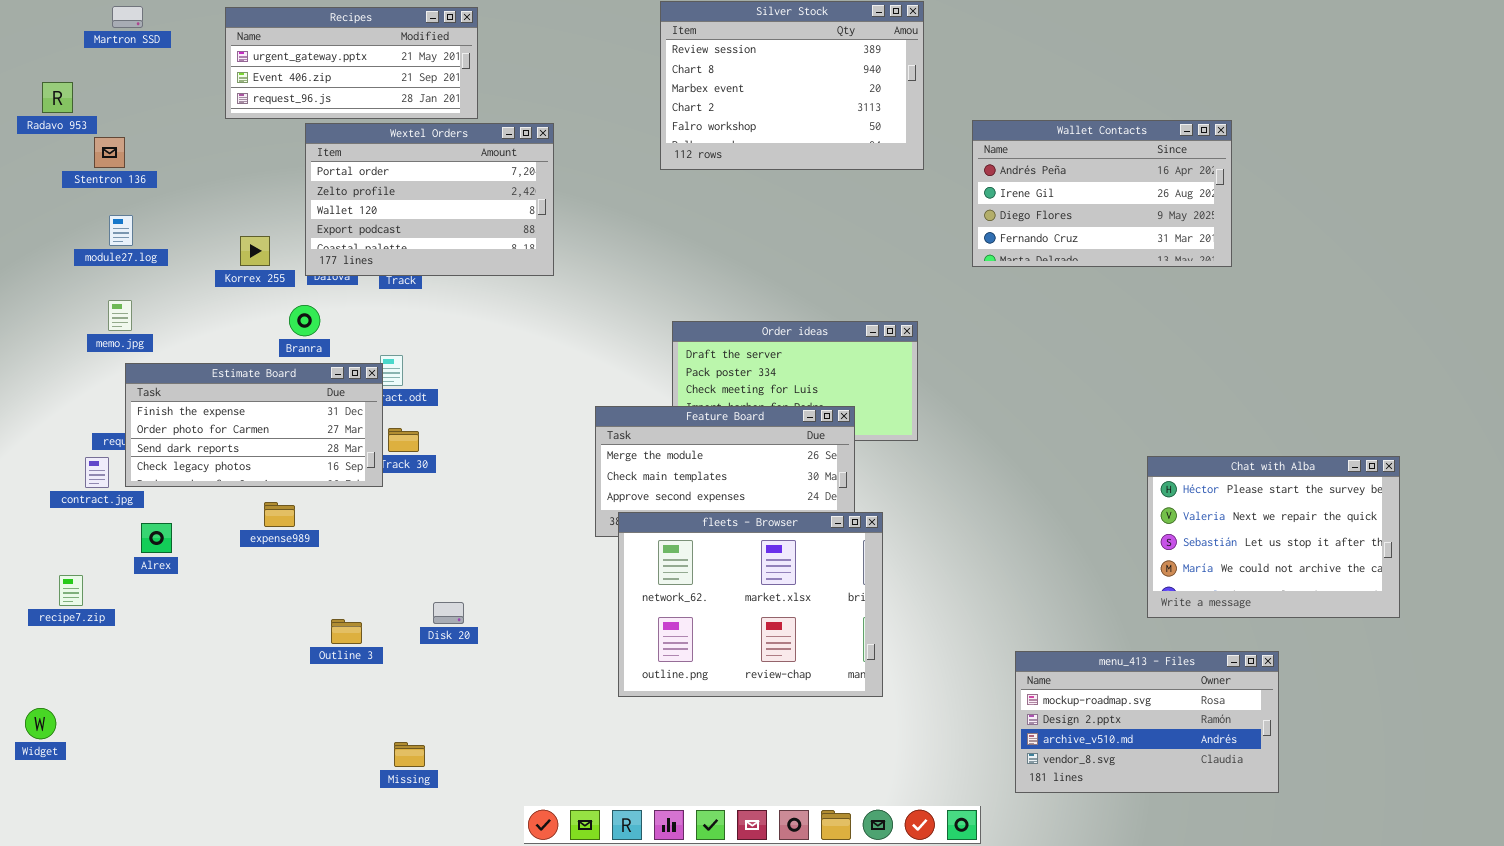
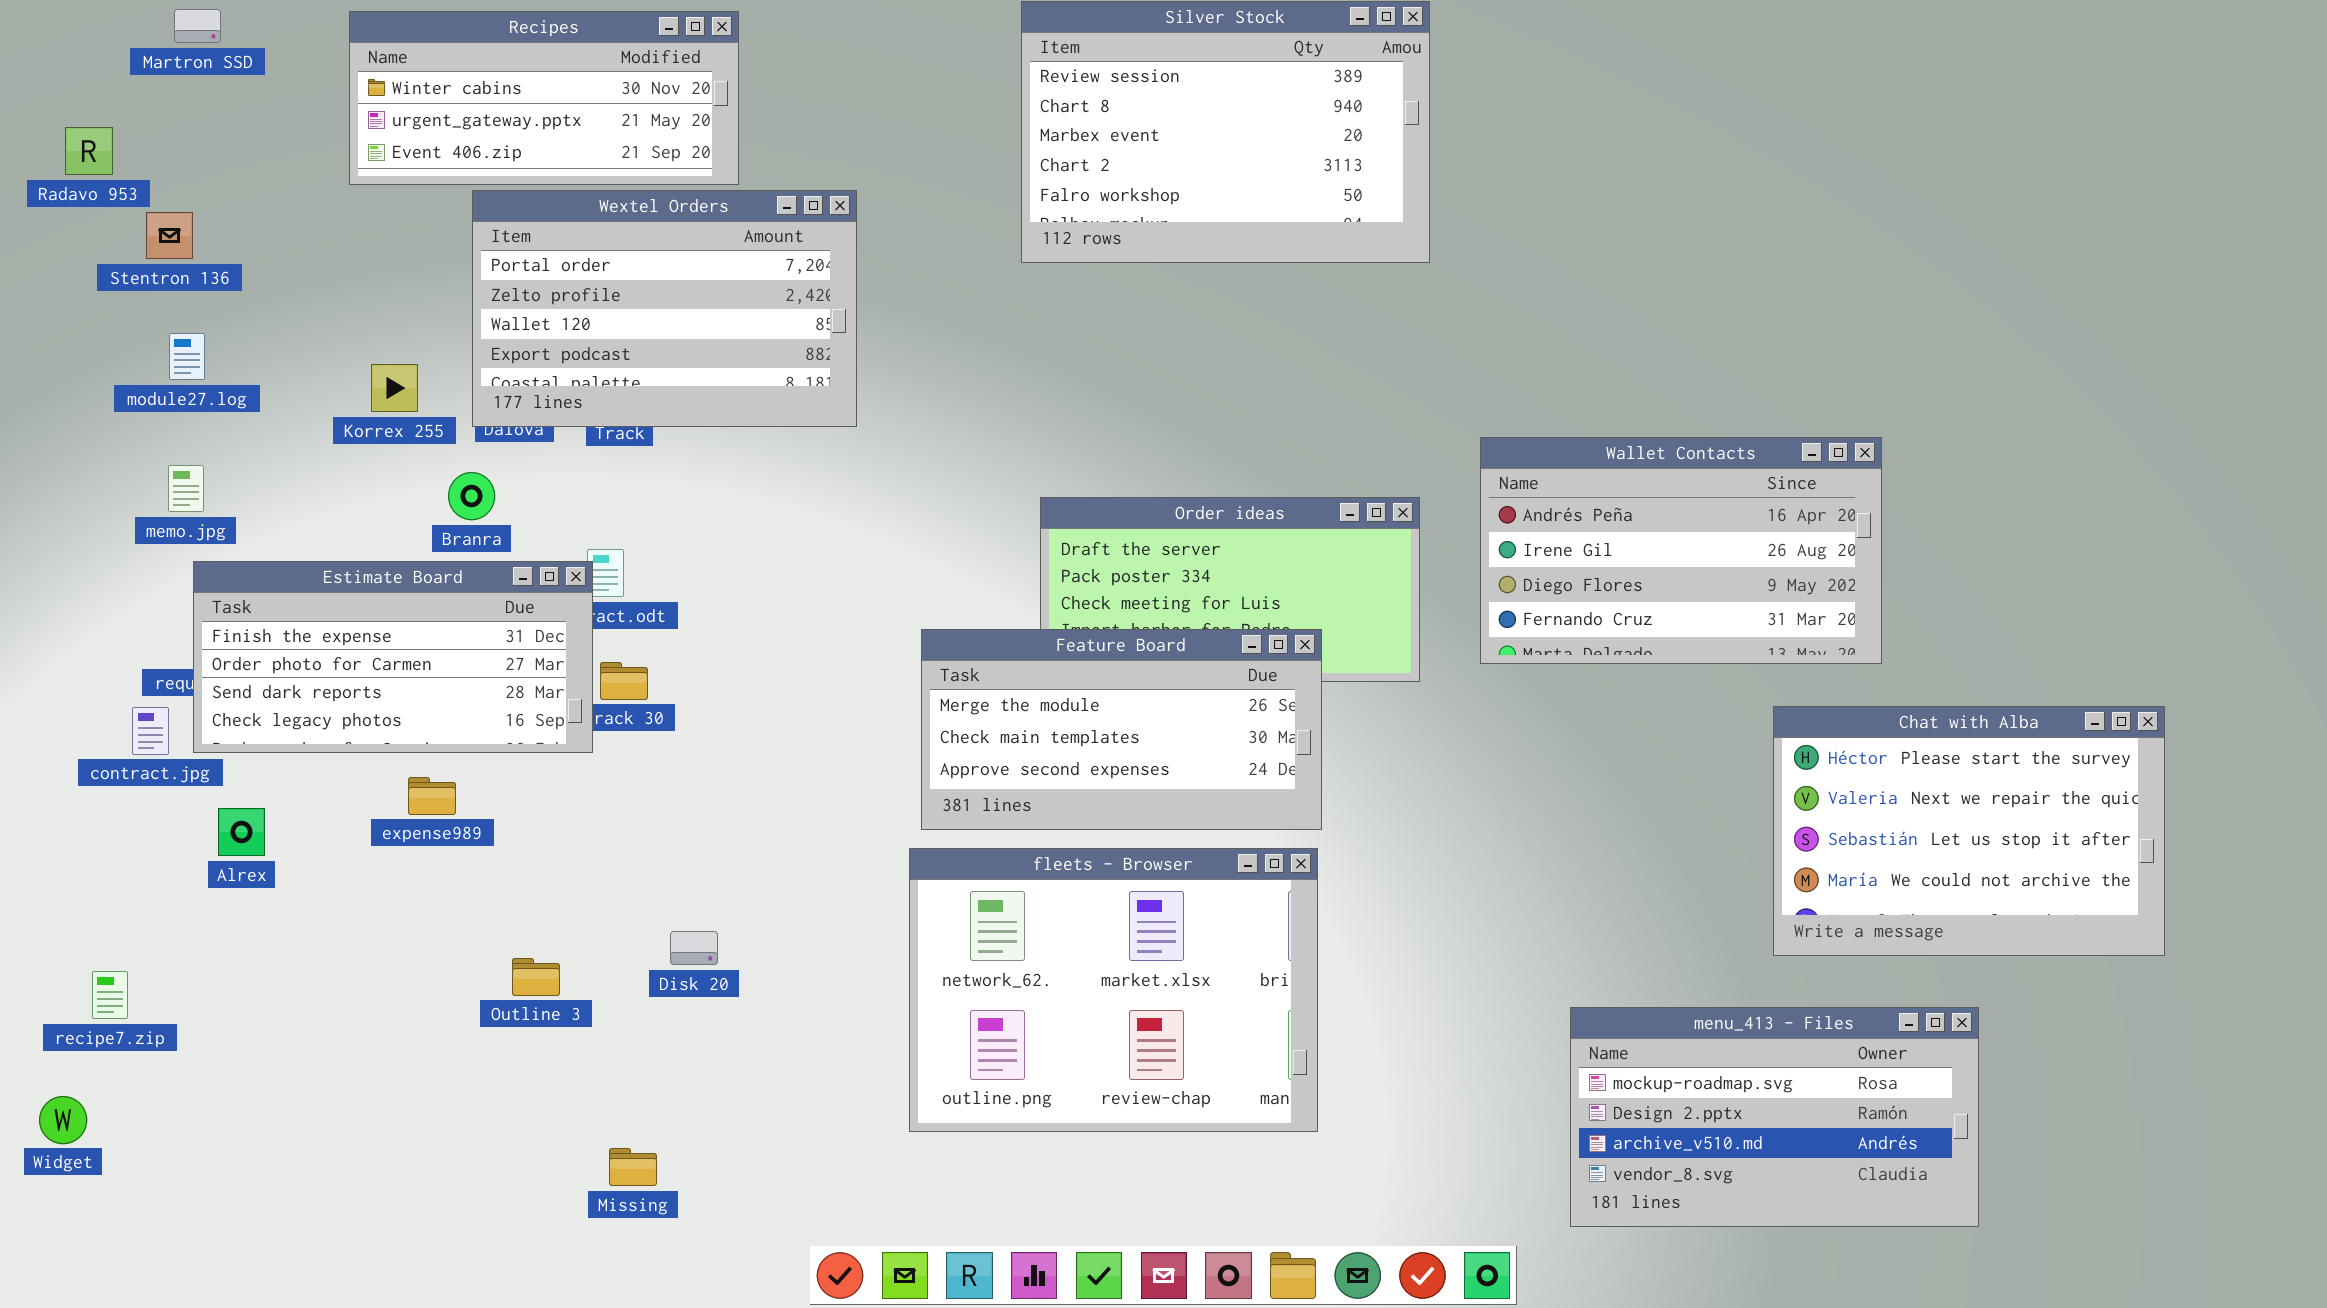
Recipes: [225,7,478,119] -> [349,11,739,185], scrolled up 1 row
Wallet Contacts: [972,120,1232,267] -> [1480,437,1882,664], moved
fleets - Browser: [618,512,883,697] -> [909,848,1318,1132], moved
recipe7.zip: [59,575,83,606] -> [92,971,128,1019], moved

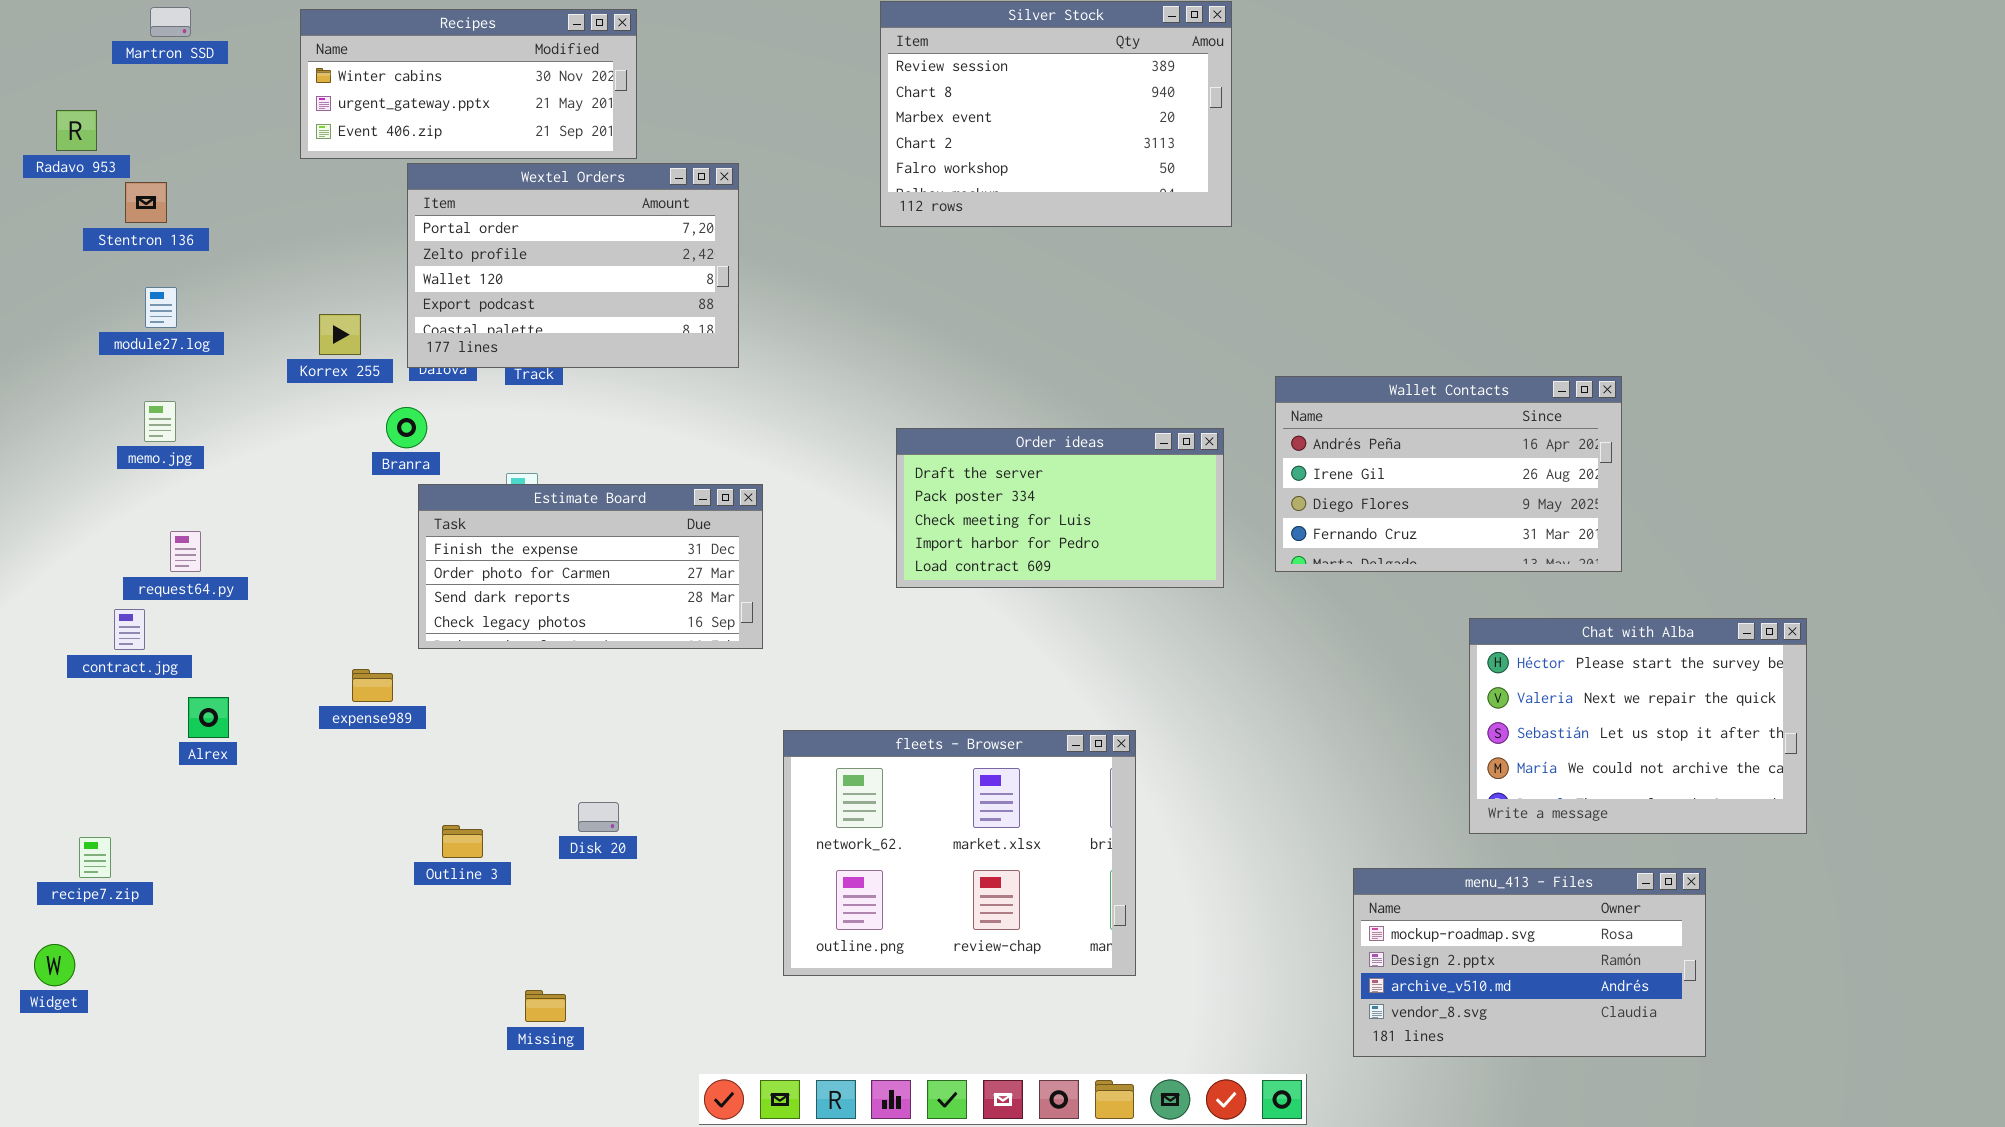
Estimate Board: [193,561,593,753] -> [418,484,763,649], moved
Feature Board: [921,629,1322,830] -> none, closed
Chat with Alba: [1773,706,2165,956] -> [1469,618,1807,834], moved

